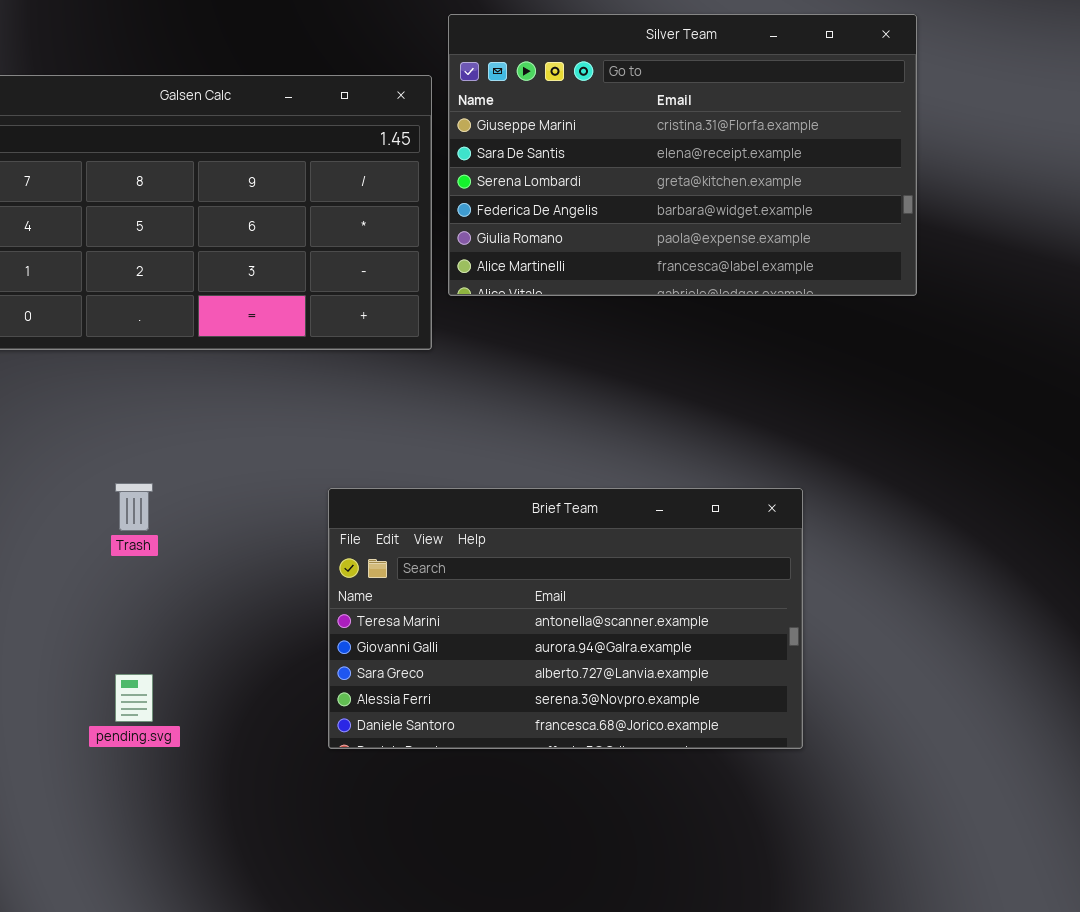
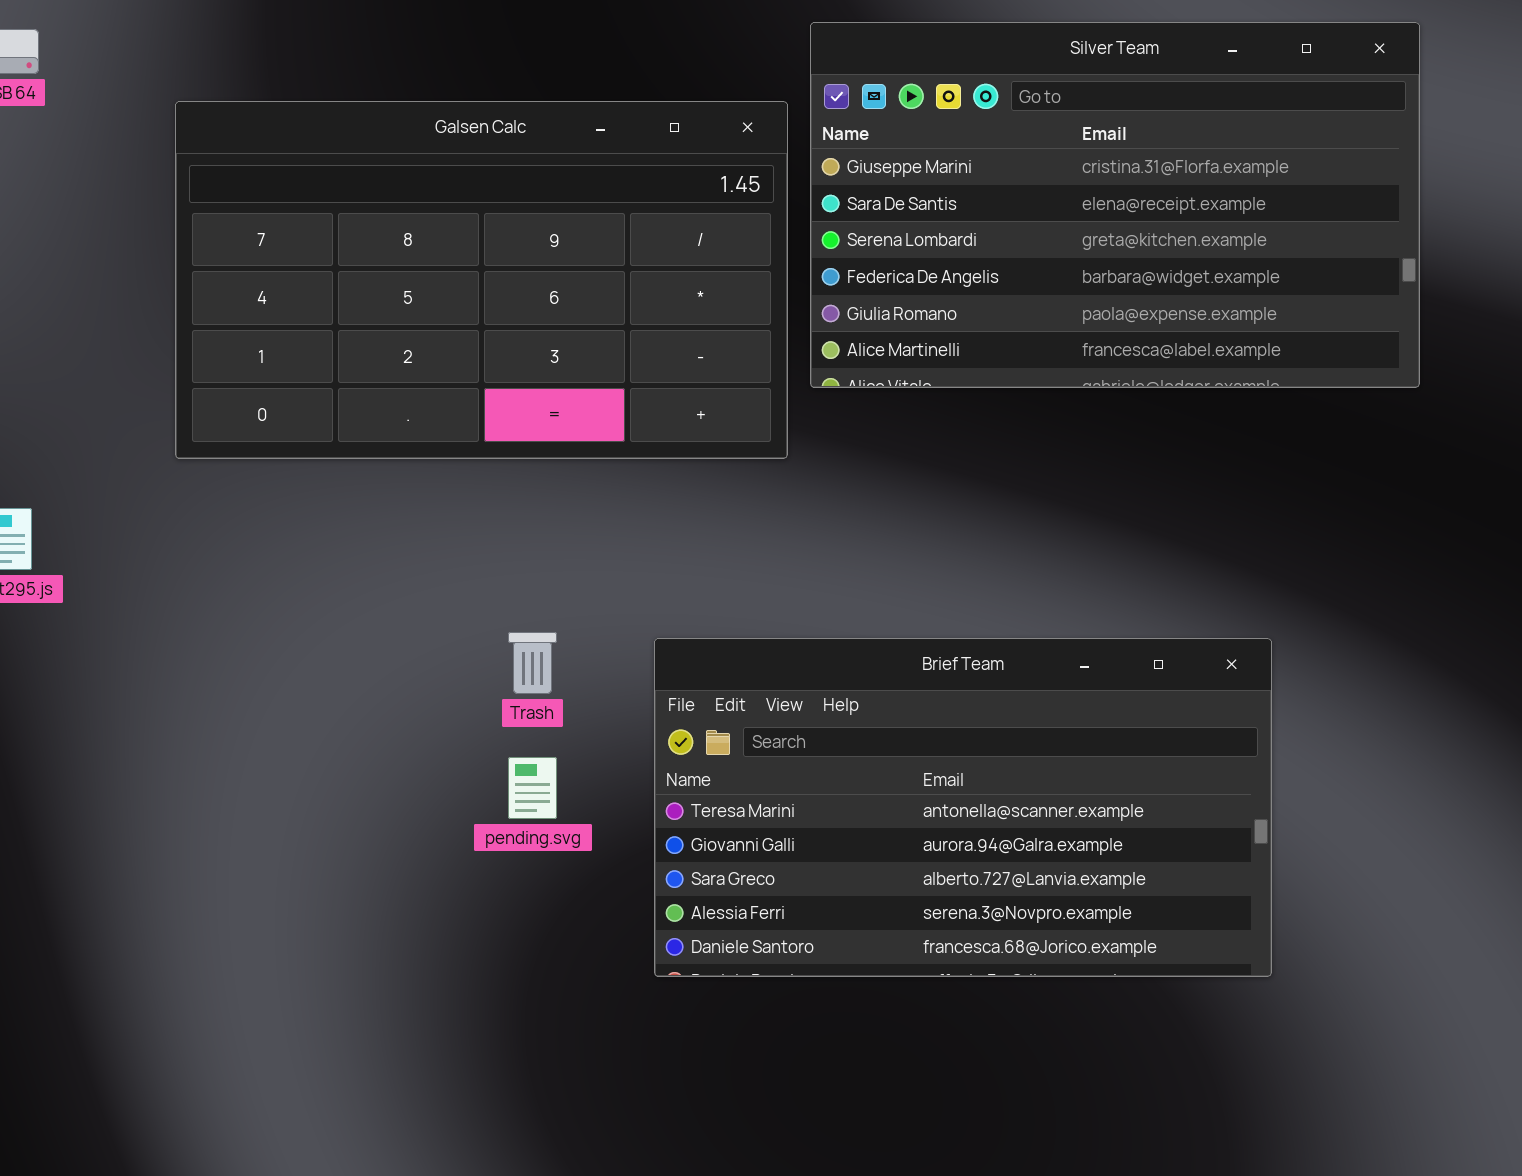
Trash: [115,483,153,531] -> [508,632,557,694], moved
pending.svg: [115,674,153,722] -> [508,757,557,819], moved

